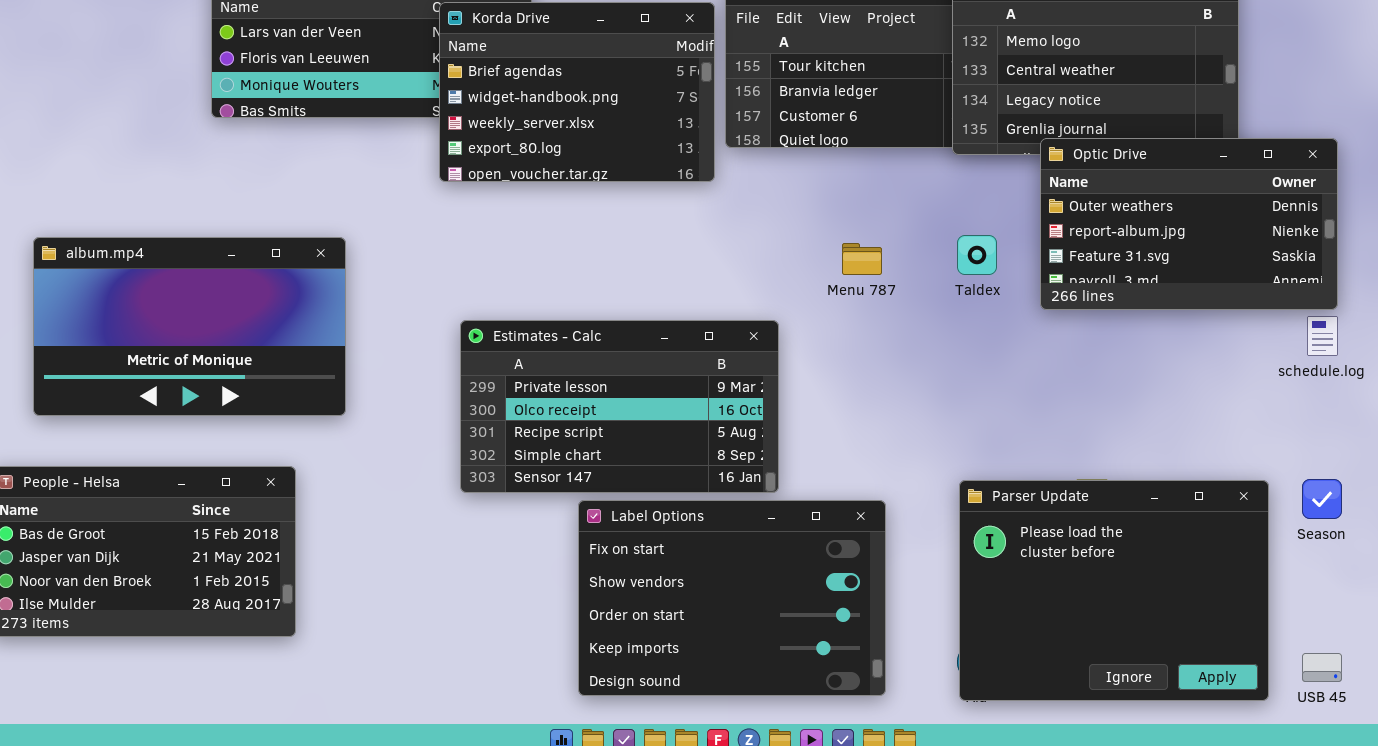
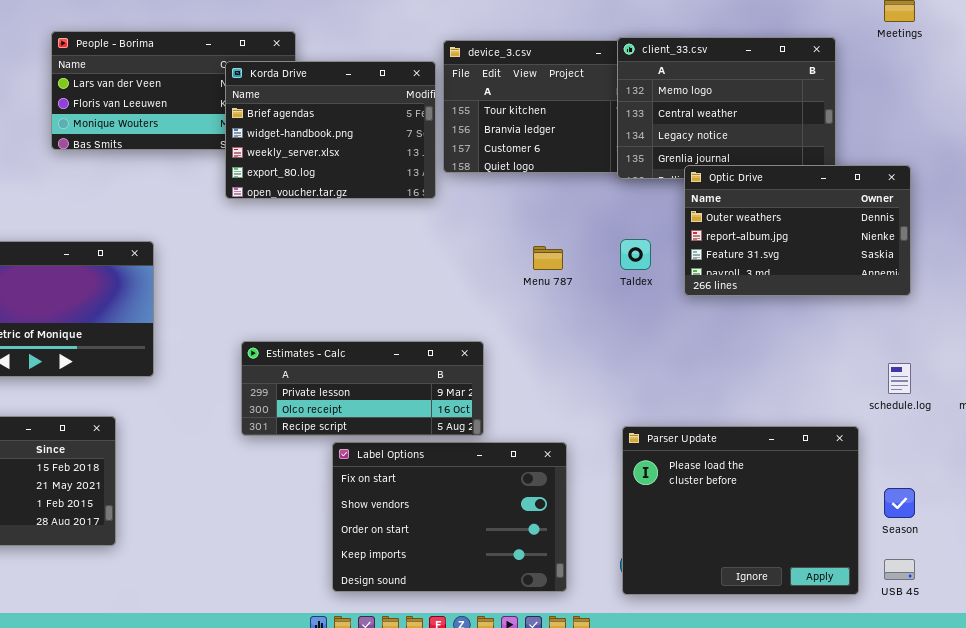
schedule.log: [1307,316,1338,356] -> [888,363,911,394], moved
Estimates - Calc: [460,320,779,493] -> [241,341,484,436], resized
Season: [1302,479,1342,519] -> [884,488,915,518], moved

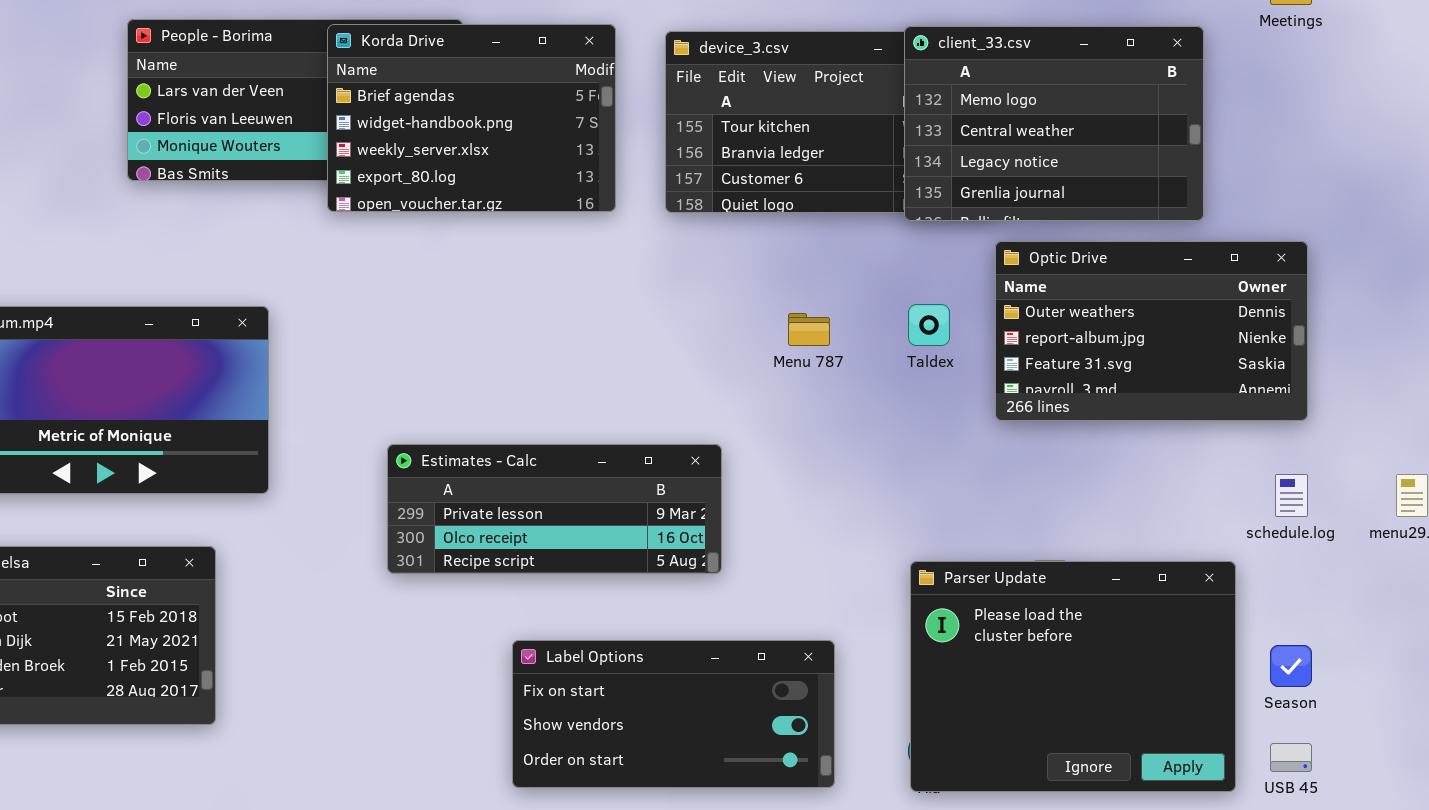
Korda Drive: [225,61,436,199] -> [327,24,616,212], moved
Optic Drive: [684,165,911,296] -> [995,241,1308,421], moved
Label Options: [332,442,567,592] -> [512,640,835,788], resized

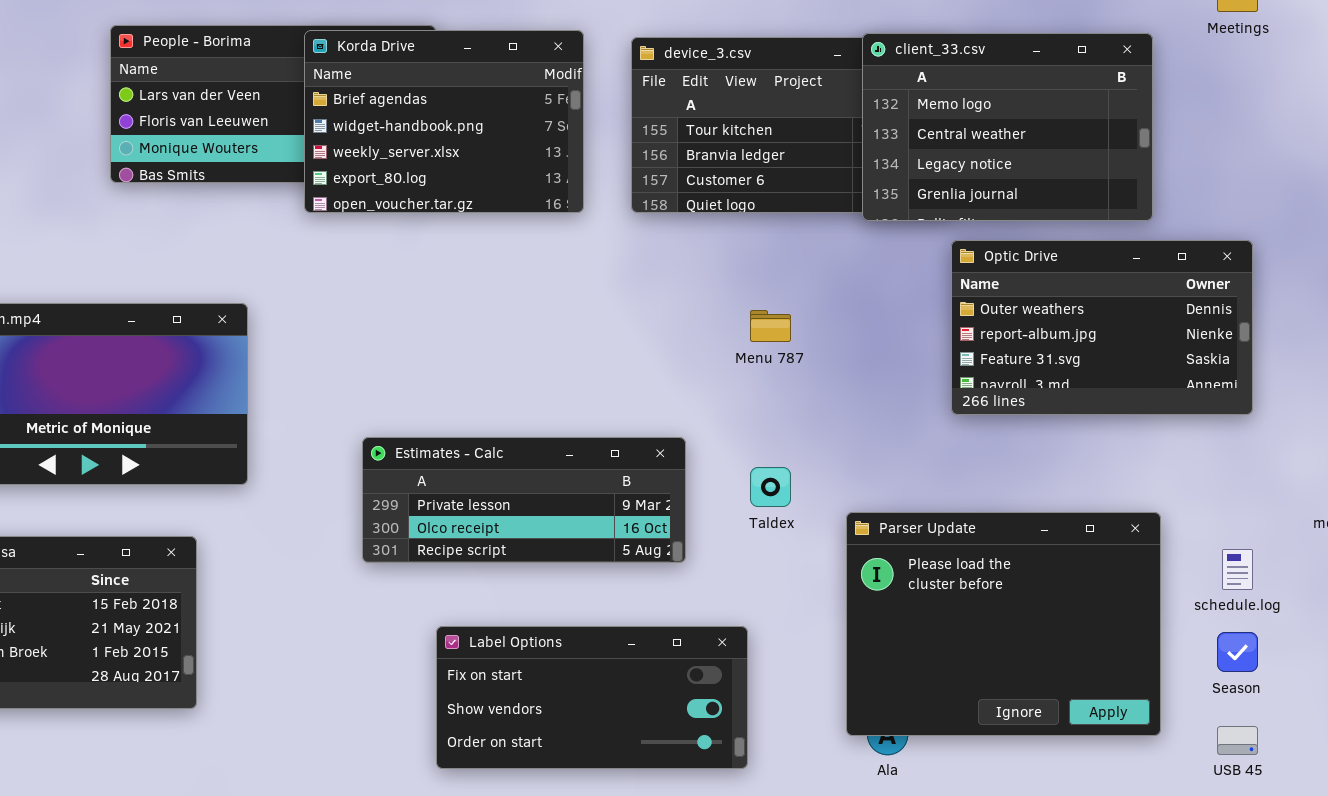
Taldex: [908,304,950,346] -> [750,467,791,507], moved
schedule.log: [1275,474,1308,517] -> [1222,549,1253,590], moved
Parser Update: [910,561,1236,792] -> [846,512,1161,736], moved
Label Options: [512,640,835,788] -> [436,626,748,769], moved

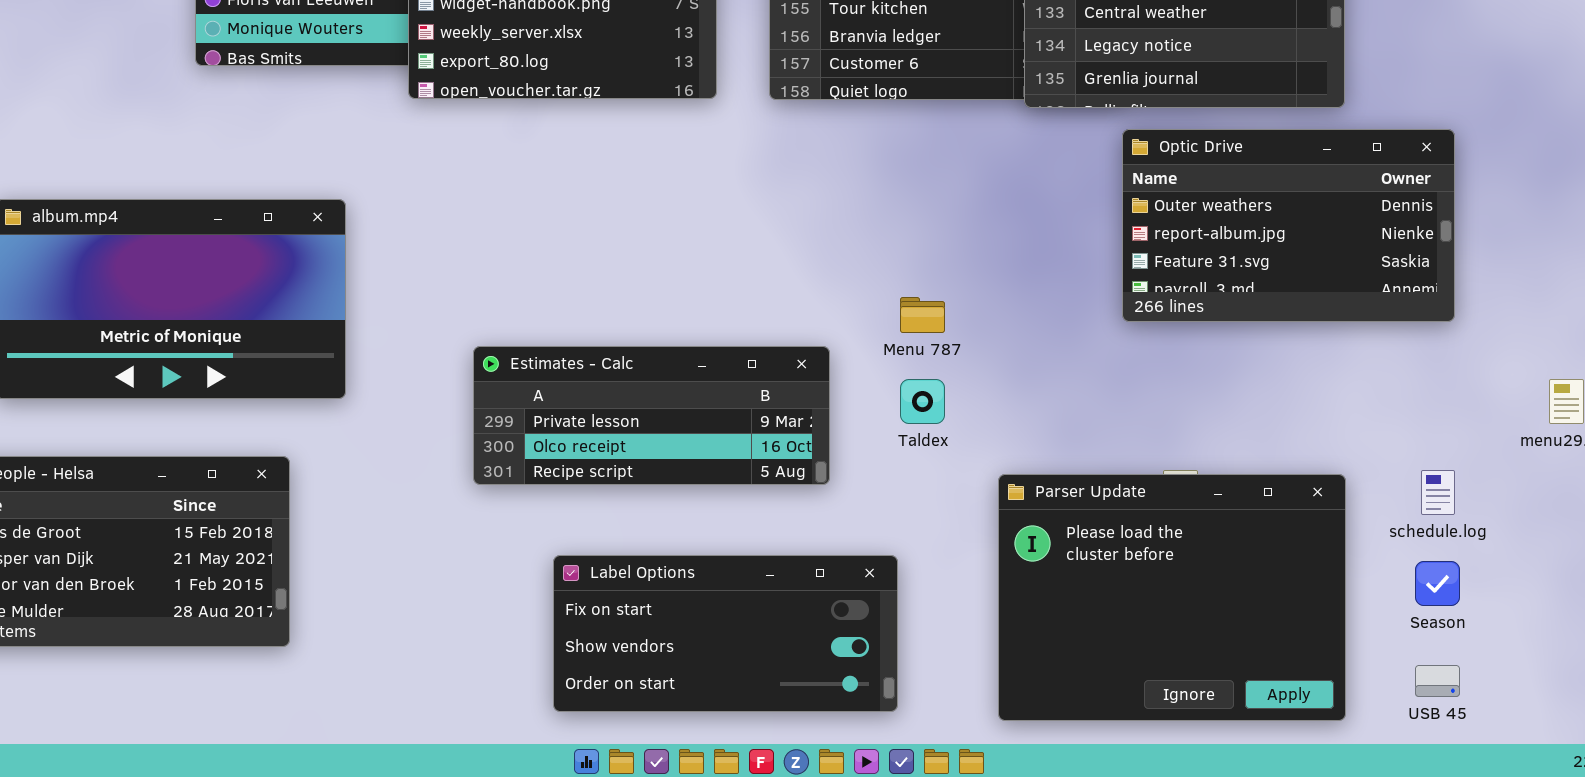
Menu 787: [750,310,791,342] -> [900,297,945,333], moved
Parser Update: [846,512,1161,736] -> [998,474,1346,721], moved

